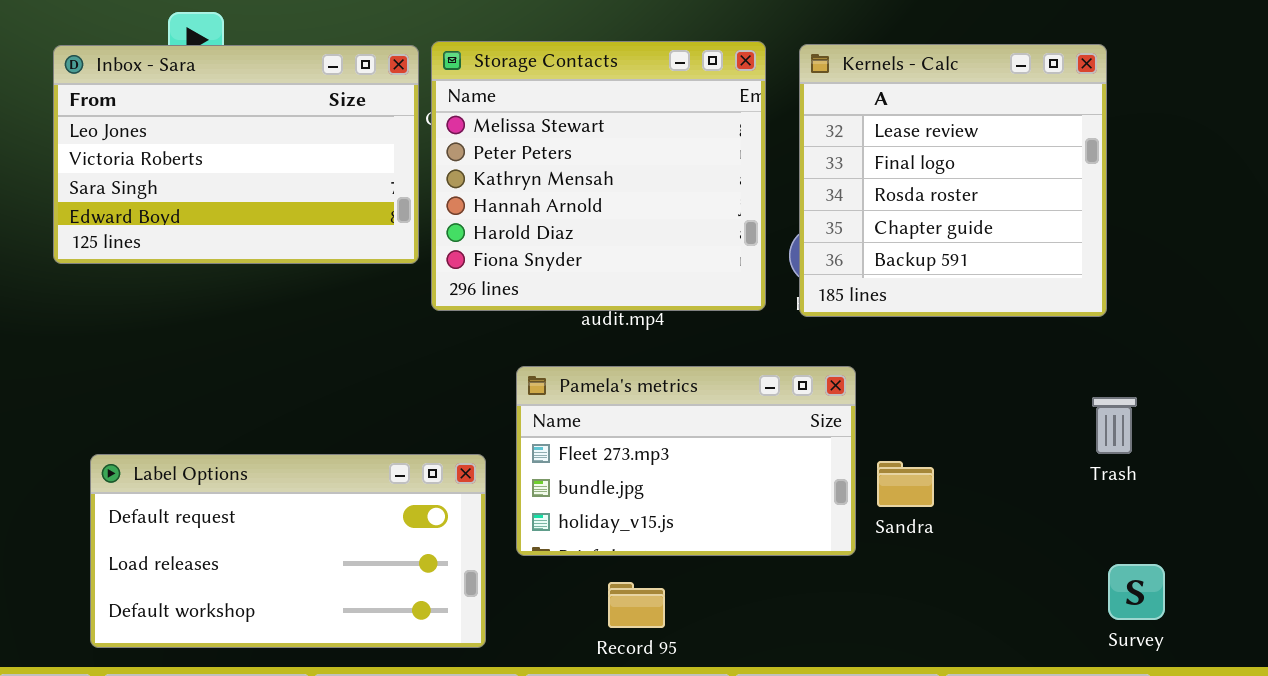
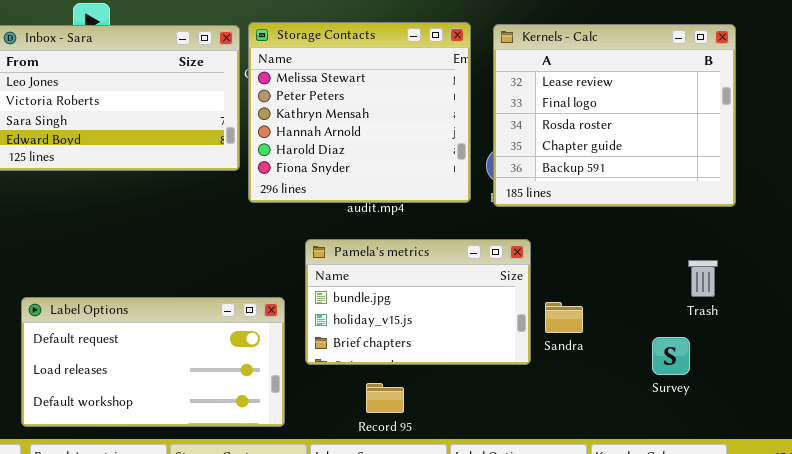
Kernels - Calc: [799,44,1107,317] -> [493,24,736,207], resized
Pamela's metrics: [516,366,856,556] -> [305,239,531,365], scrolled down 1 row
Survey: [1108,564,1165,620] -> [652,337,690,375], moved

